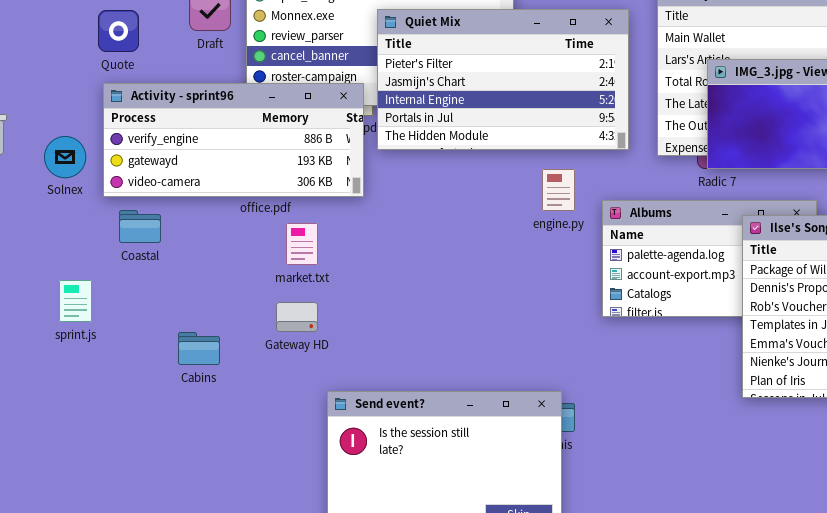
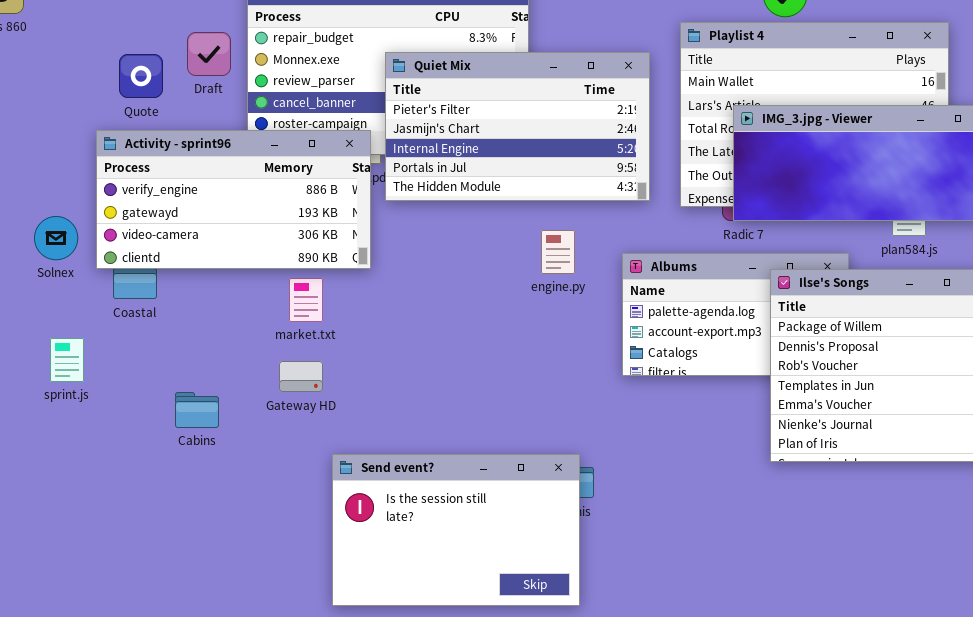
Quote: [98,10,139,52] -> [119,54,163,98], moved
Activity - sprint96: [103,83,364,197] -> [96,130,371,269], resized
Solnex: [44,136,86,178] -> [34,216,78,260], moved
engine.py: [542,169,575,211] -> [541,230,575,274], moved

